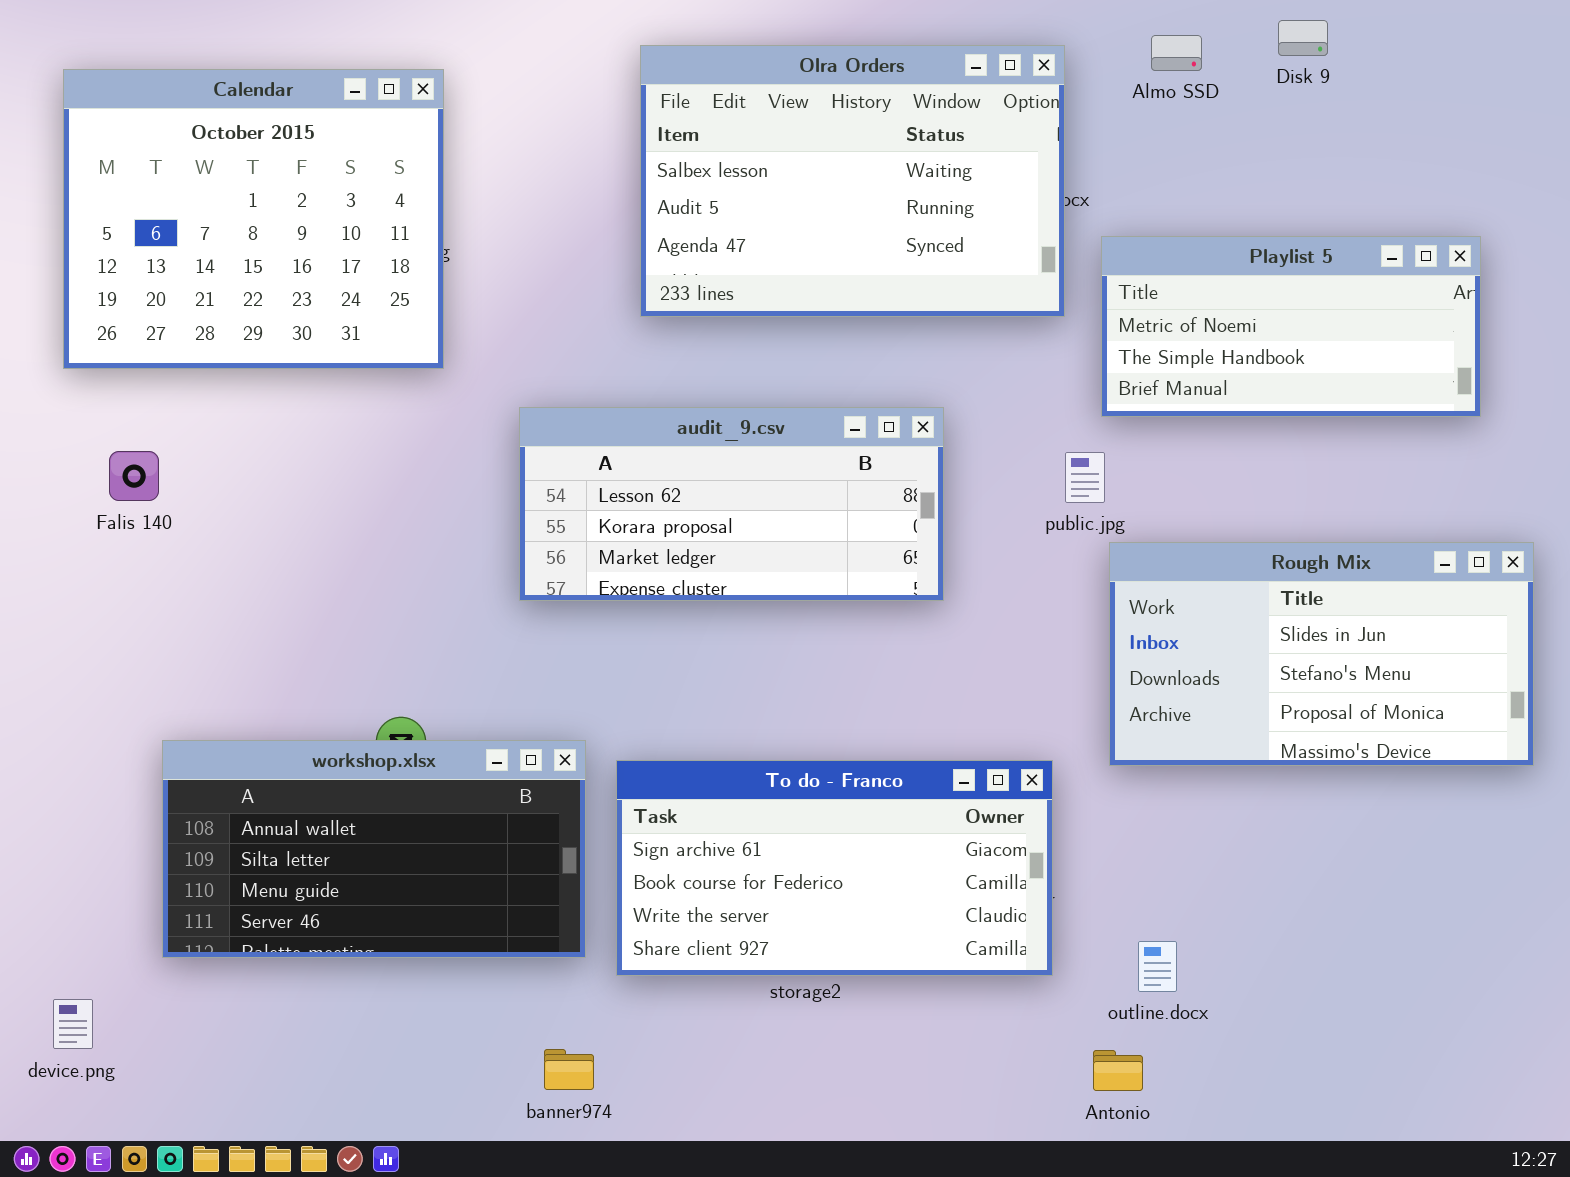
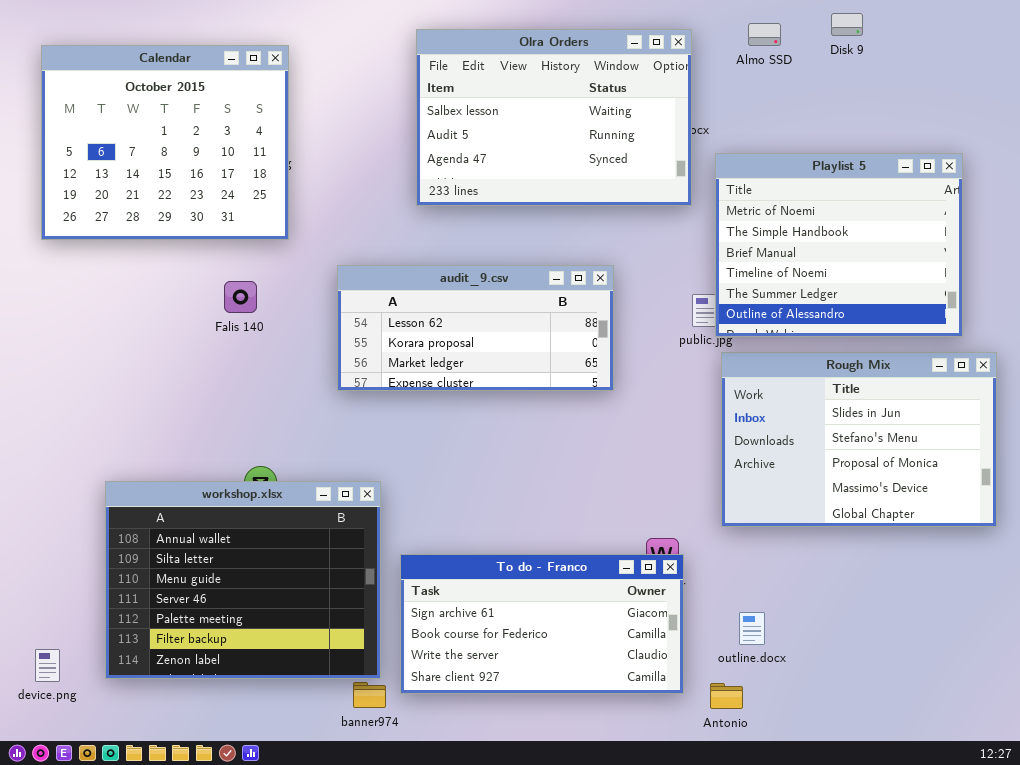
Playlist 5: [1101,236,1481,417] -> [715,153,963,337], resized
Falis 140: [109,451,159,501] -> [224,281,257,313], moved
Rough Mix: [1109,542,1534,766] -> [721,352,997,527], resized
workshop.xlsx: [162,740,586,958] -> [105,481,381,679], resized
To do - Franco: [616,760,1053,976] -> [400,554,684,694], moved

